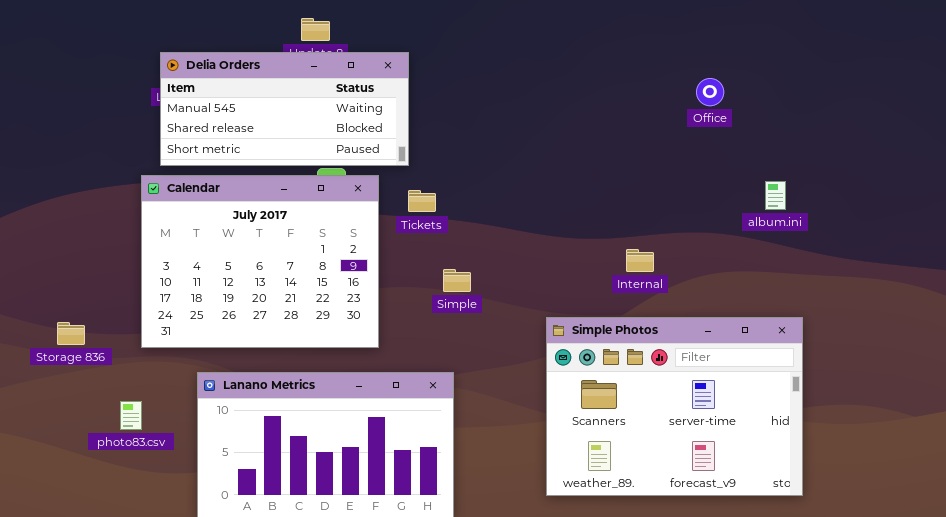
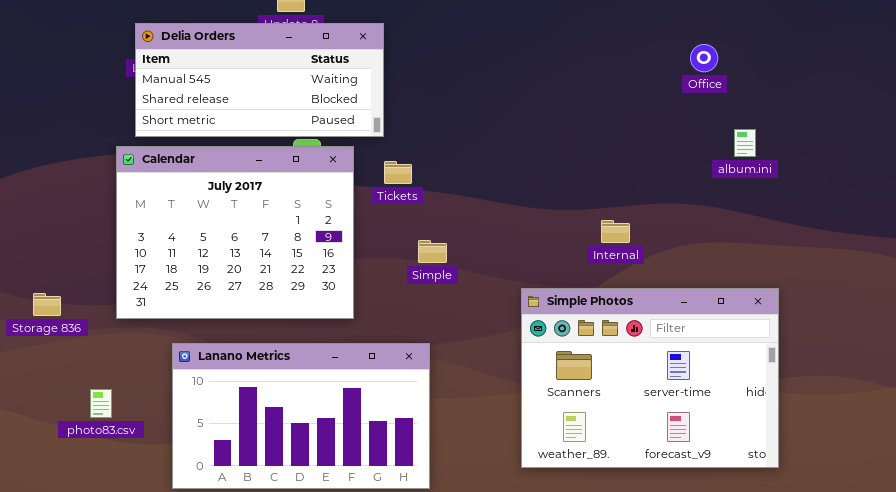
Office: [696,78,724,106] -> [690,44,718,72], moved
album.ini: [765,181,786,210] -> [734,129,756,157], moved
photo83.csv: [120,401,142,430] -> [90,389,112,418], moved

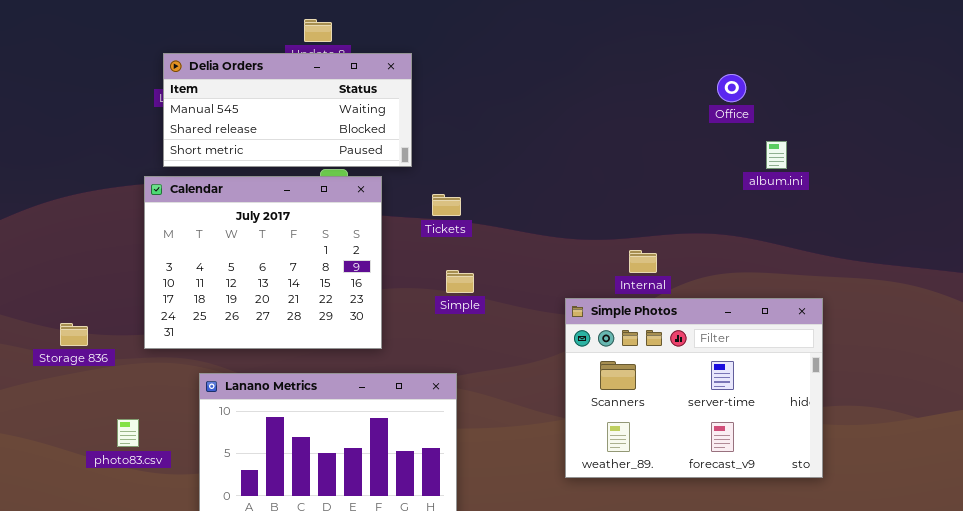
album.ini: [734,129,756,157] -> [766,141,787,169], moved
Tickets: [384,161,412,184] -> [432,194,461,216], moved
Simple Photos: [521,288,779,468] -> [565,298,823,478], moved

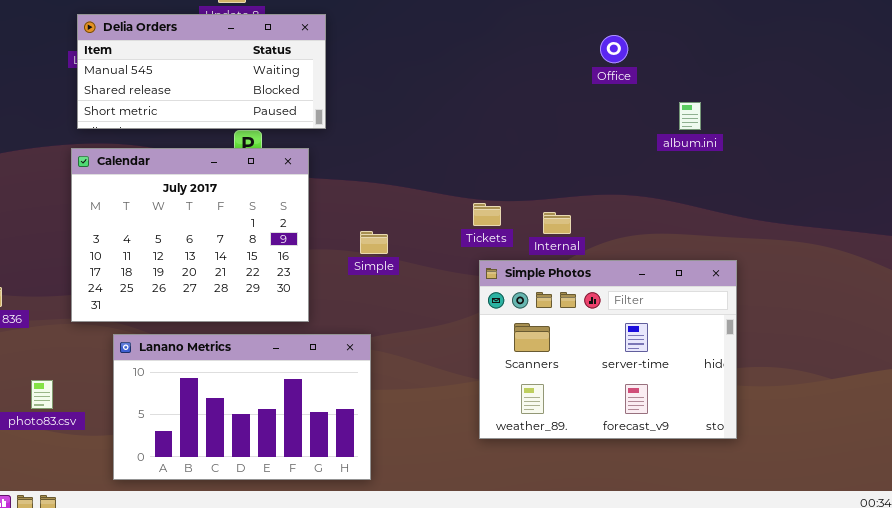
Office: [717,74,746,102] -> [600,35,628,63], moved
Calendar: [144,176,382,349] -> [71,148,309,322], moved
Tickets: [432,194,461,216] -> [473,203,501,226], moved

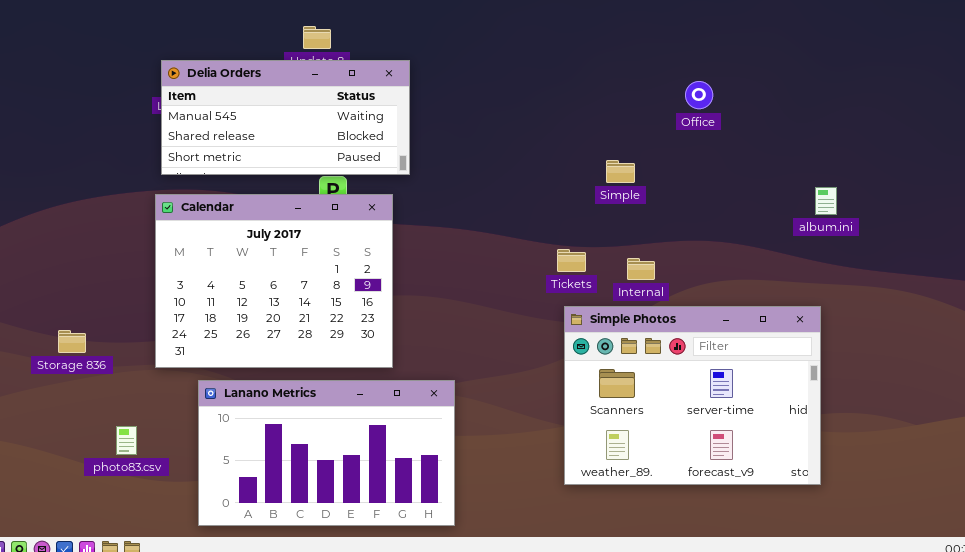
album.ini: [679,102,701,130] -> [815,187,837,215], moved
Simple: [360,231,388,254] -> [606,160,635,183], moved

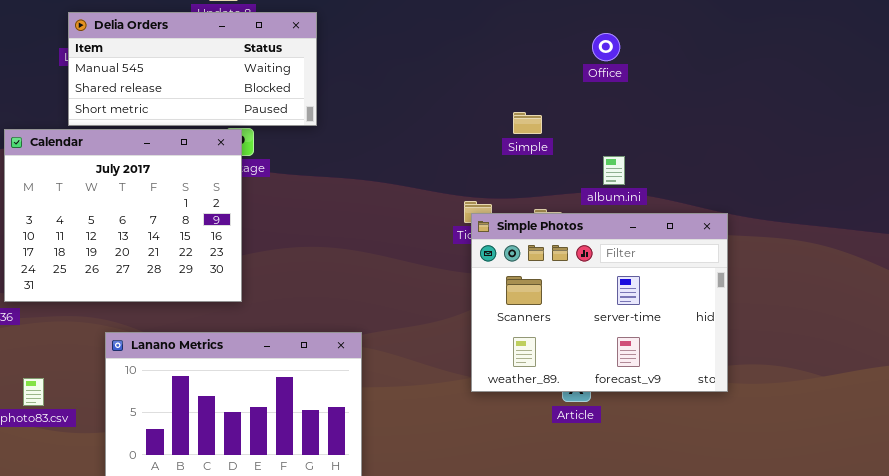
album.ini: [815,187,837,215] -> [603,156,625,185], moved
Calendar: [155,194,393,368] -> [4,129,242,302], moved
Simple Photos: [564,306,821,485] -> [471,213,728,392], moved

